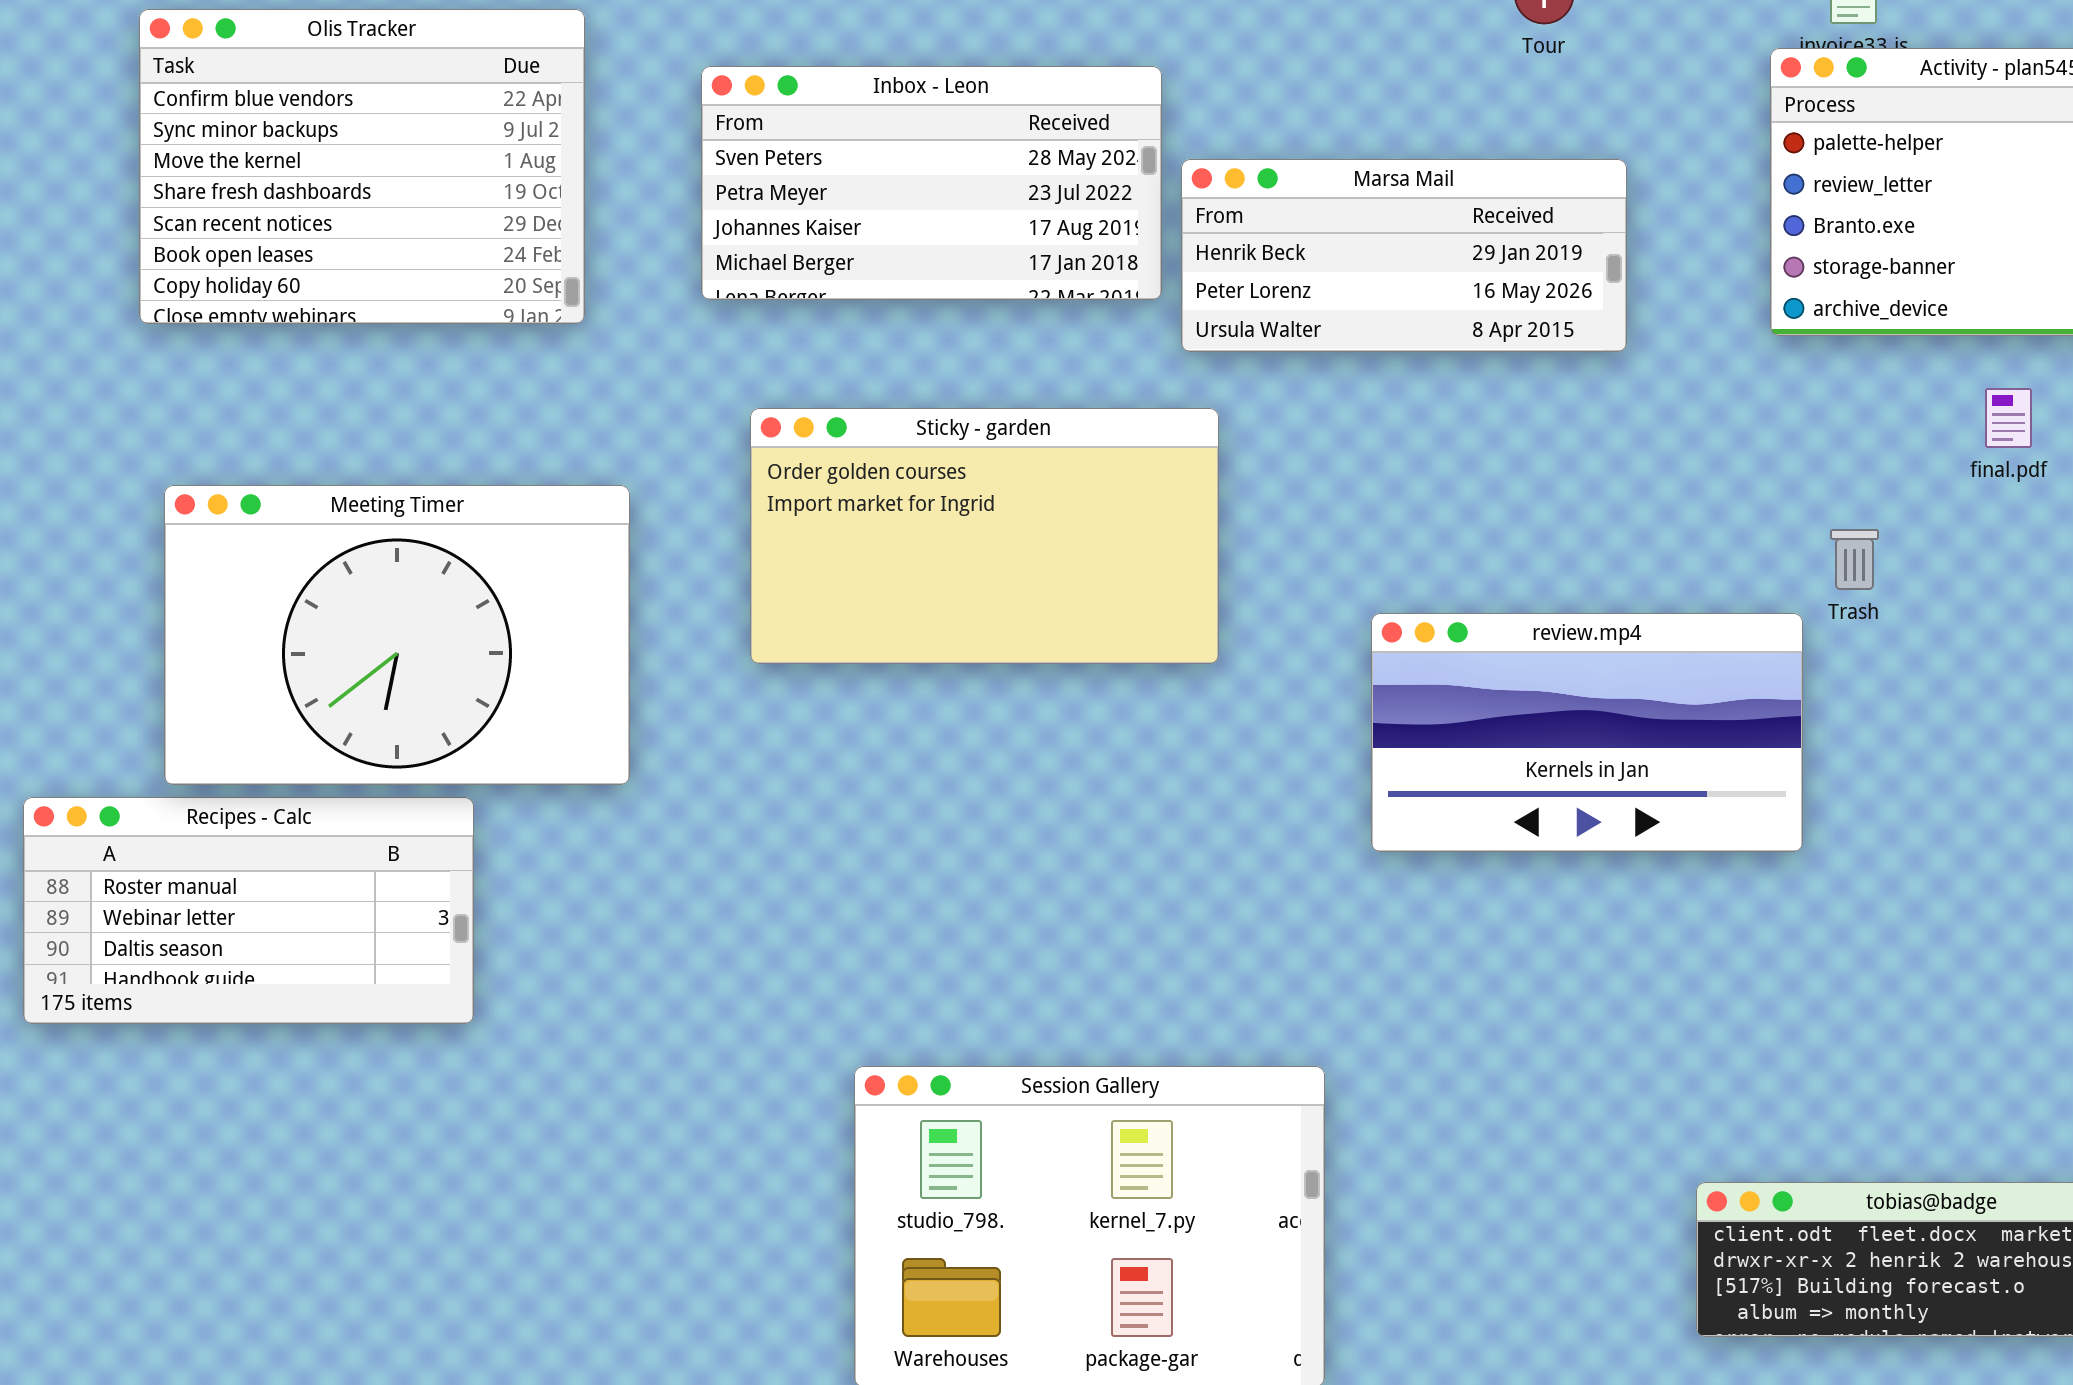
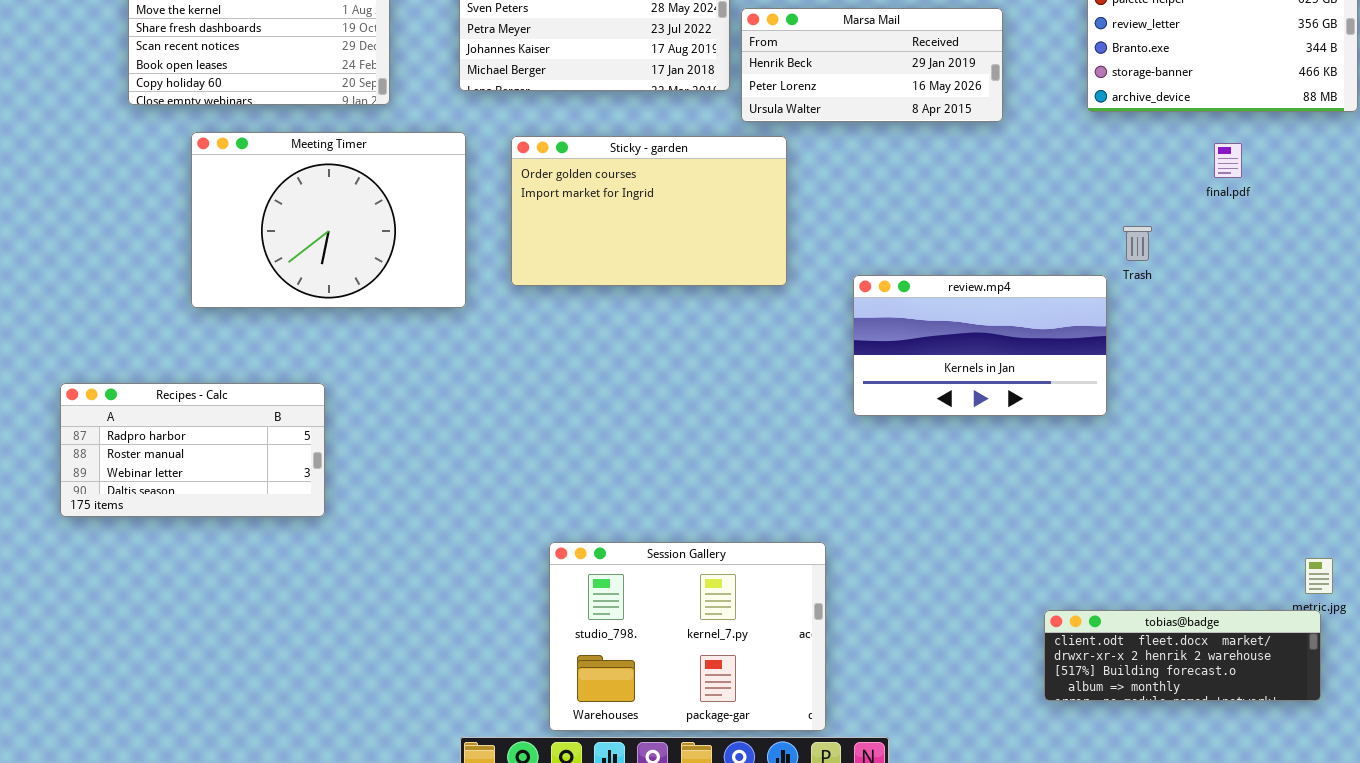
Sticky - garden: [750,408,1219,664] -> [511,136,787,286], moved
Meeting Timer: [164,485,630,785] -> [191,132,466,308], moved
Recipes - Calc: [23,797,474,1024] -> [60,383,325,517], scrolled up 1 row

